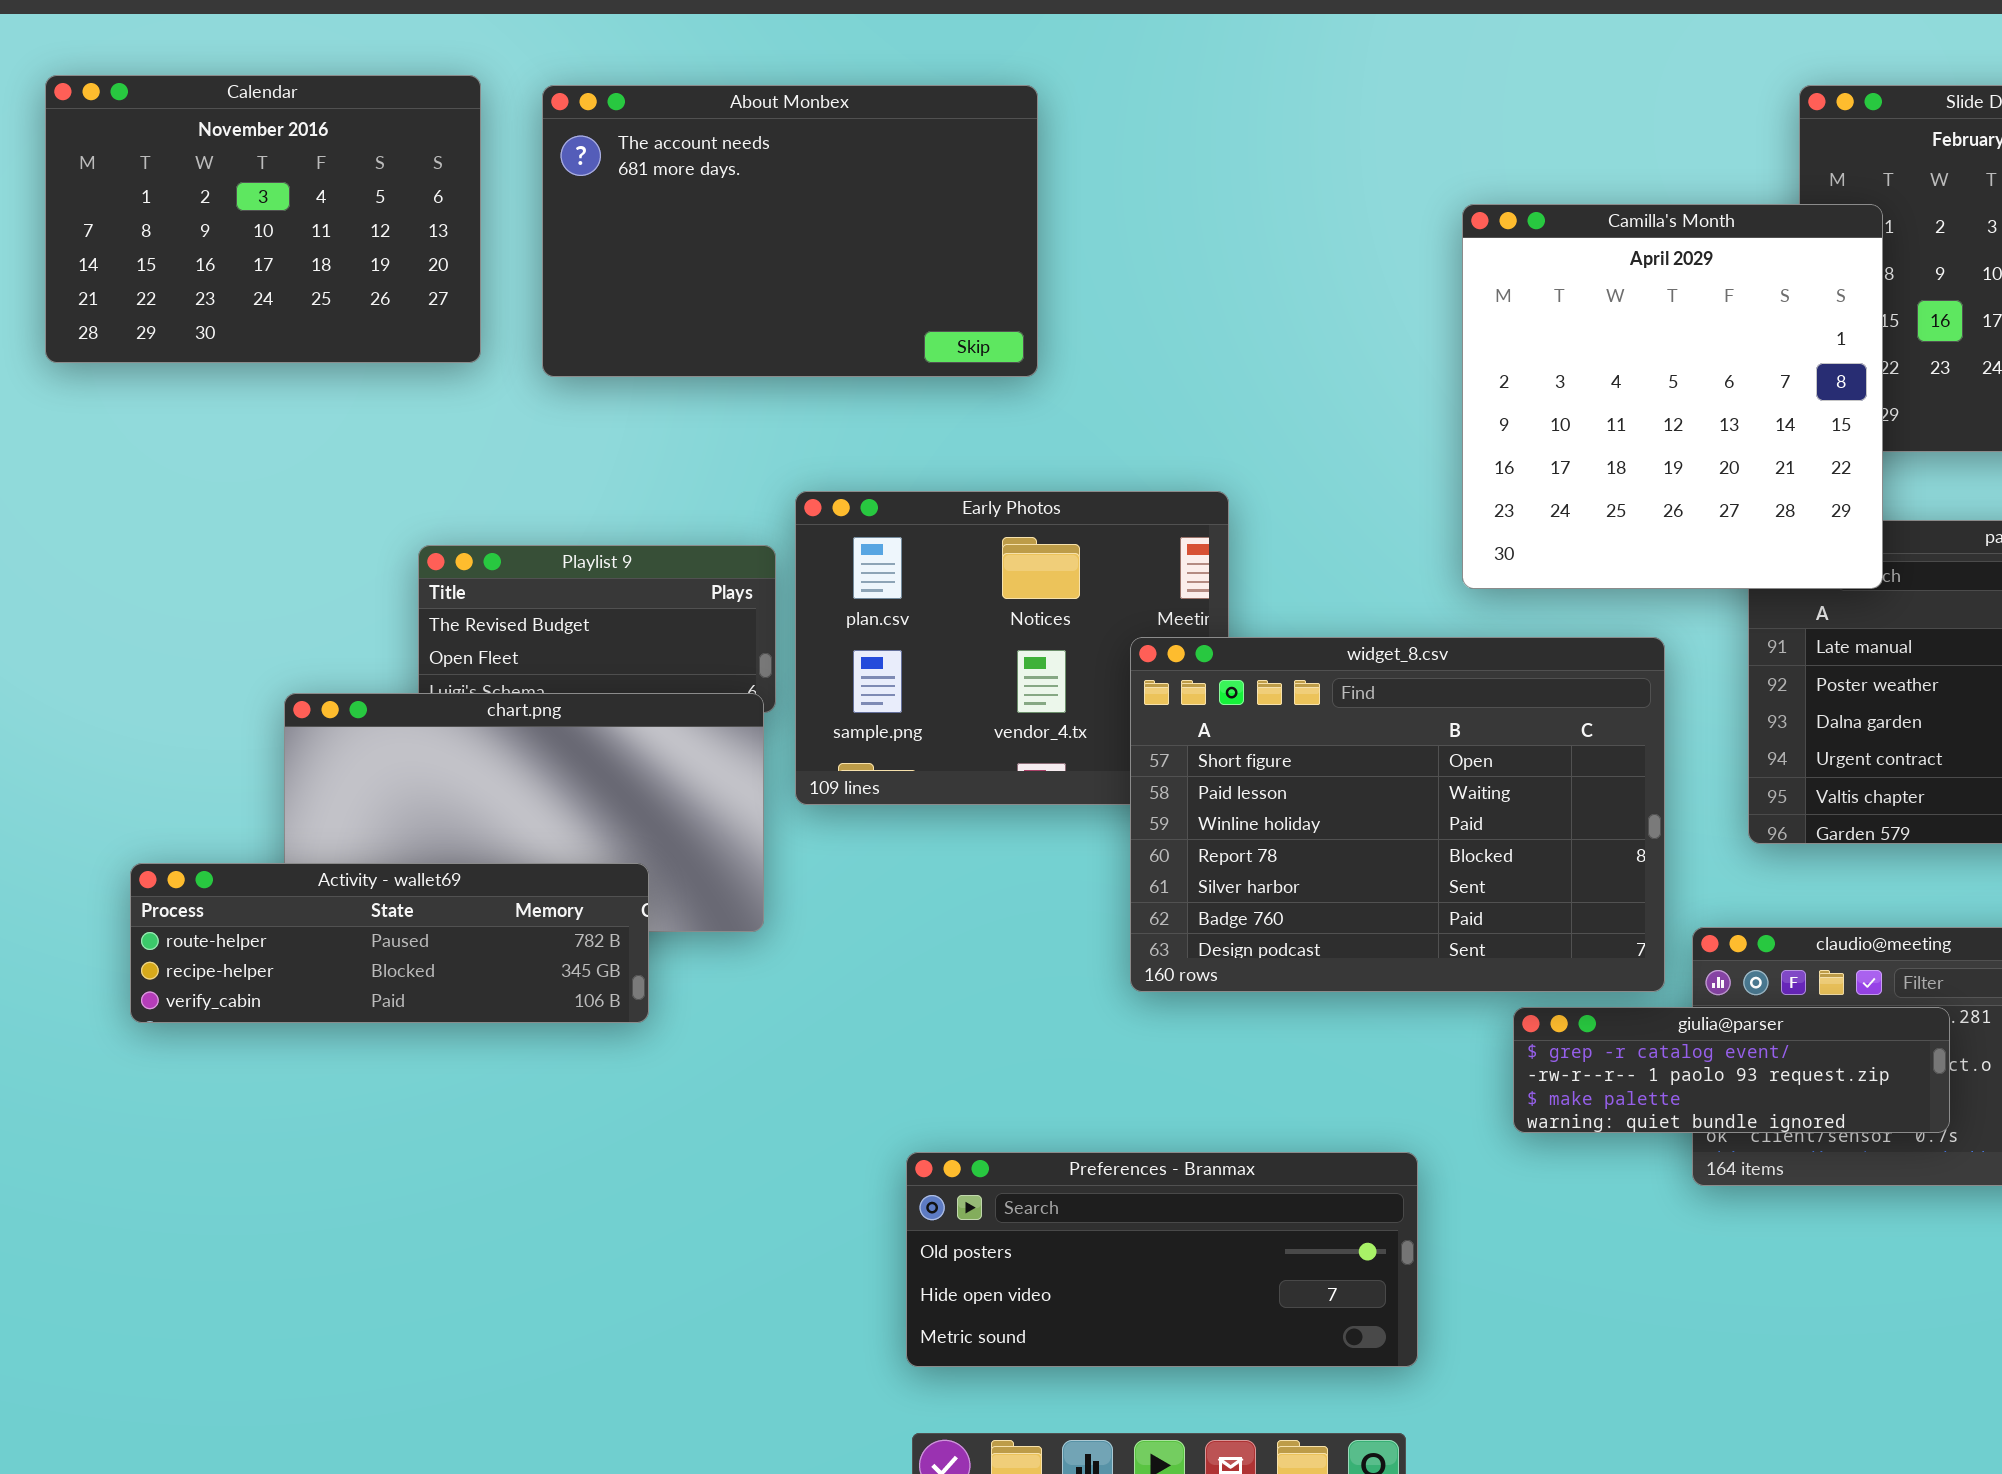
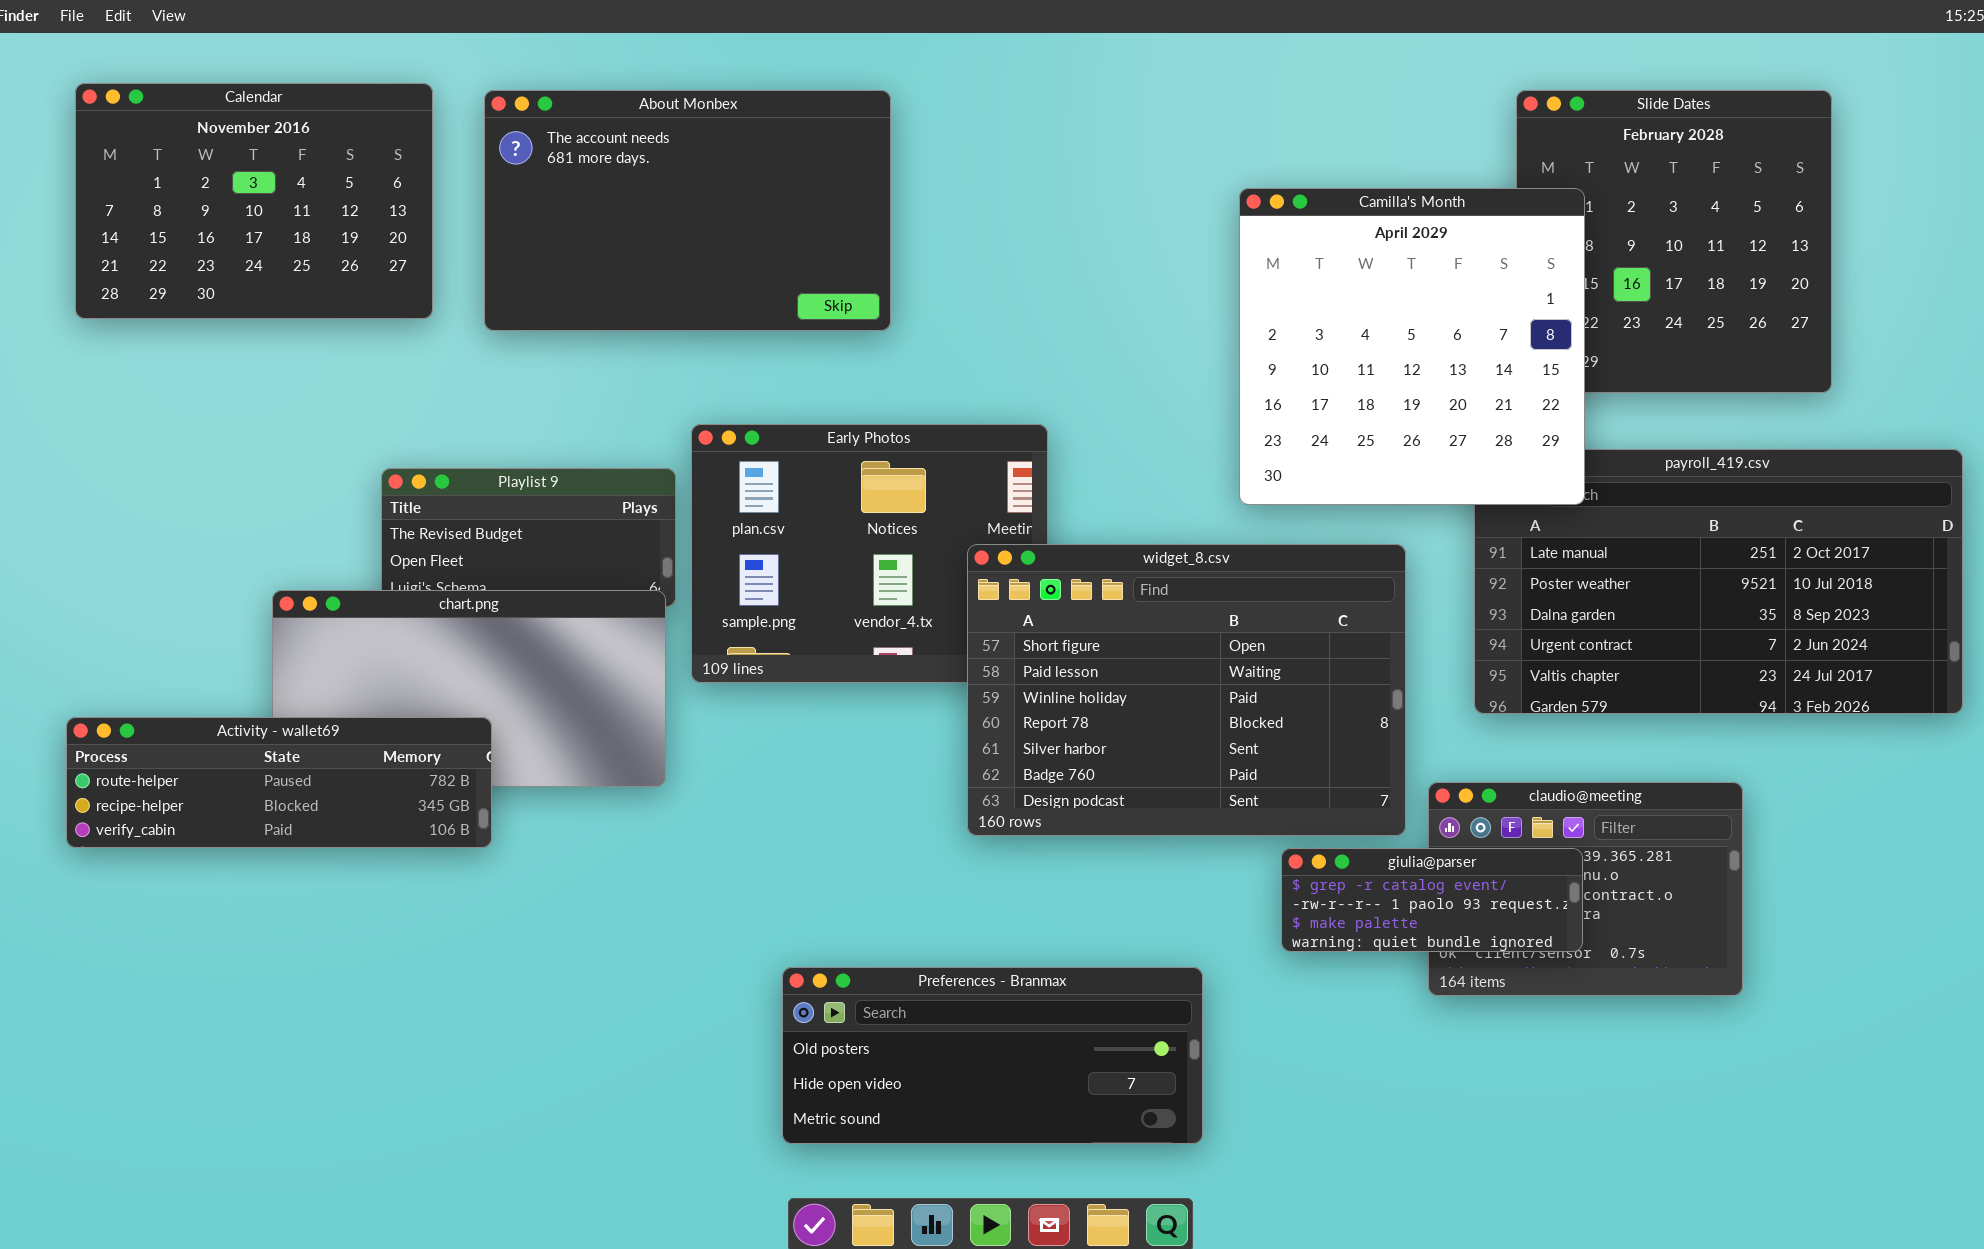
Activity - wallet69: [130,863,649,1023] -> [66,717,492,848], moved
giulia@parser: [1513,1007,1950,1133] -> [1281,848,1583,952], resized

